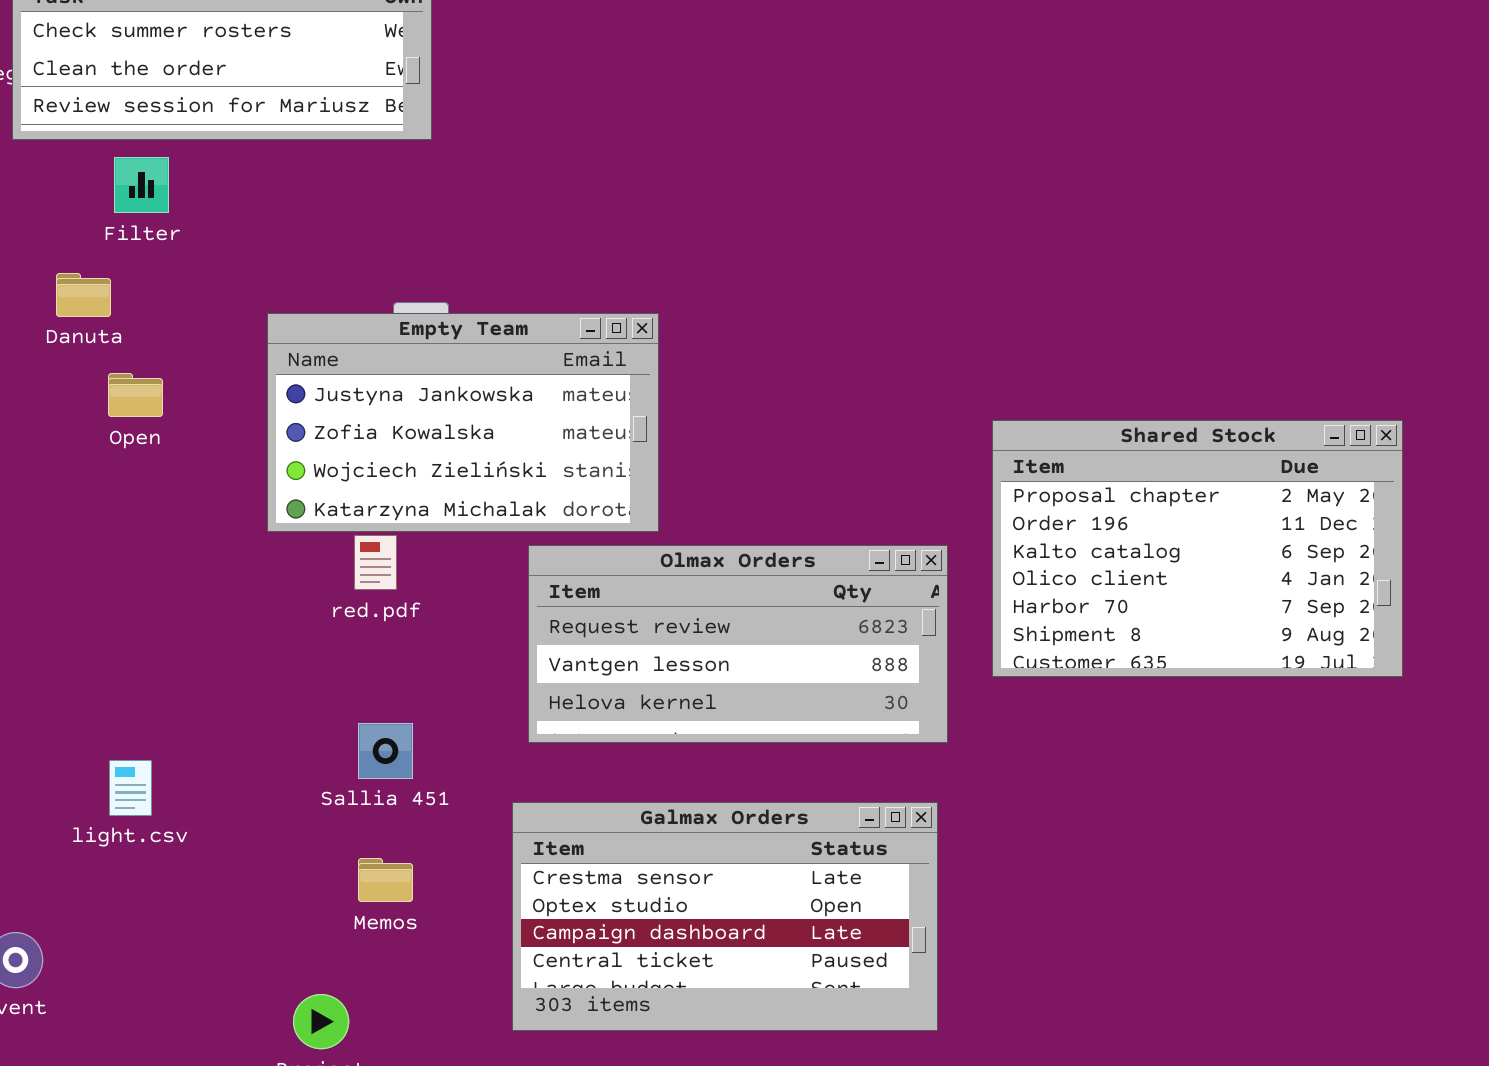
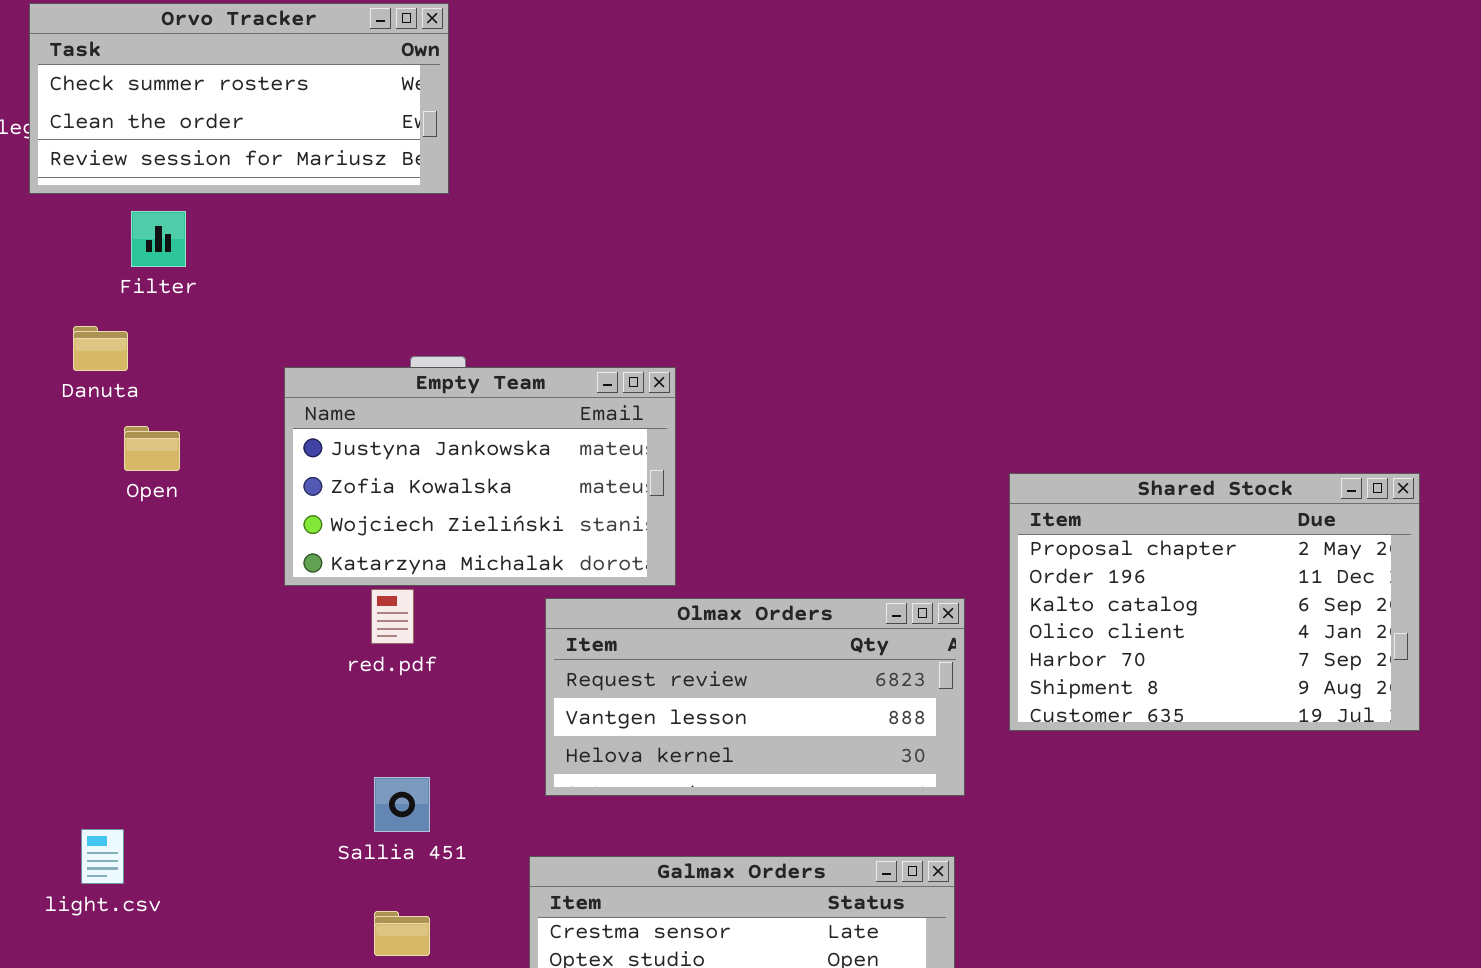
light.csv: [109,760,152,816] -> [81,829,124,884], moved

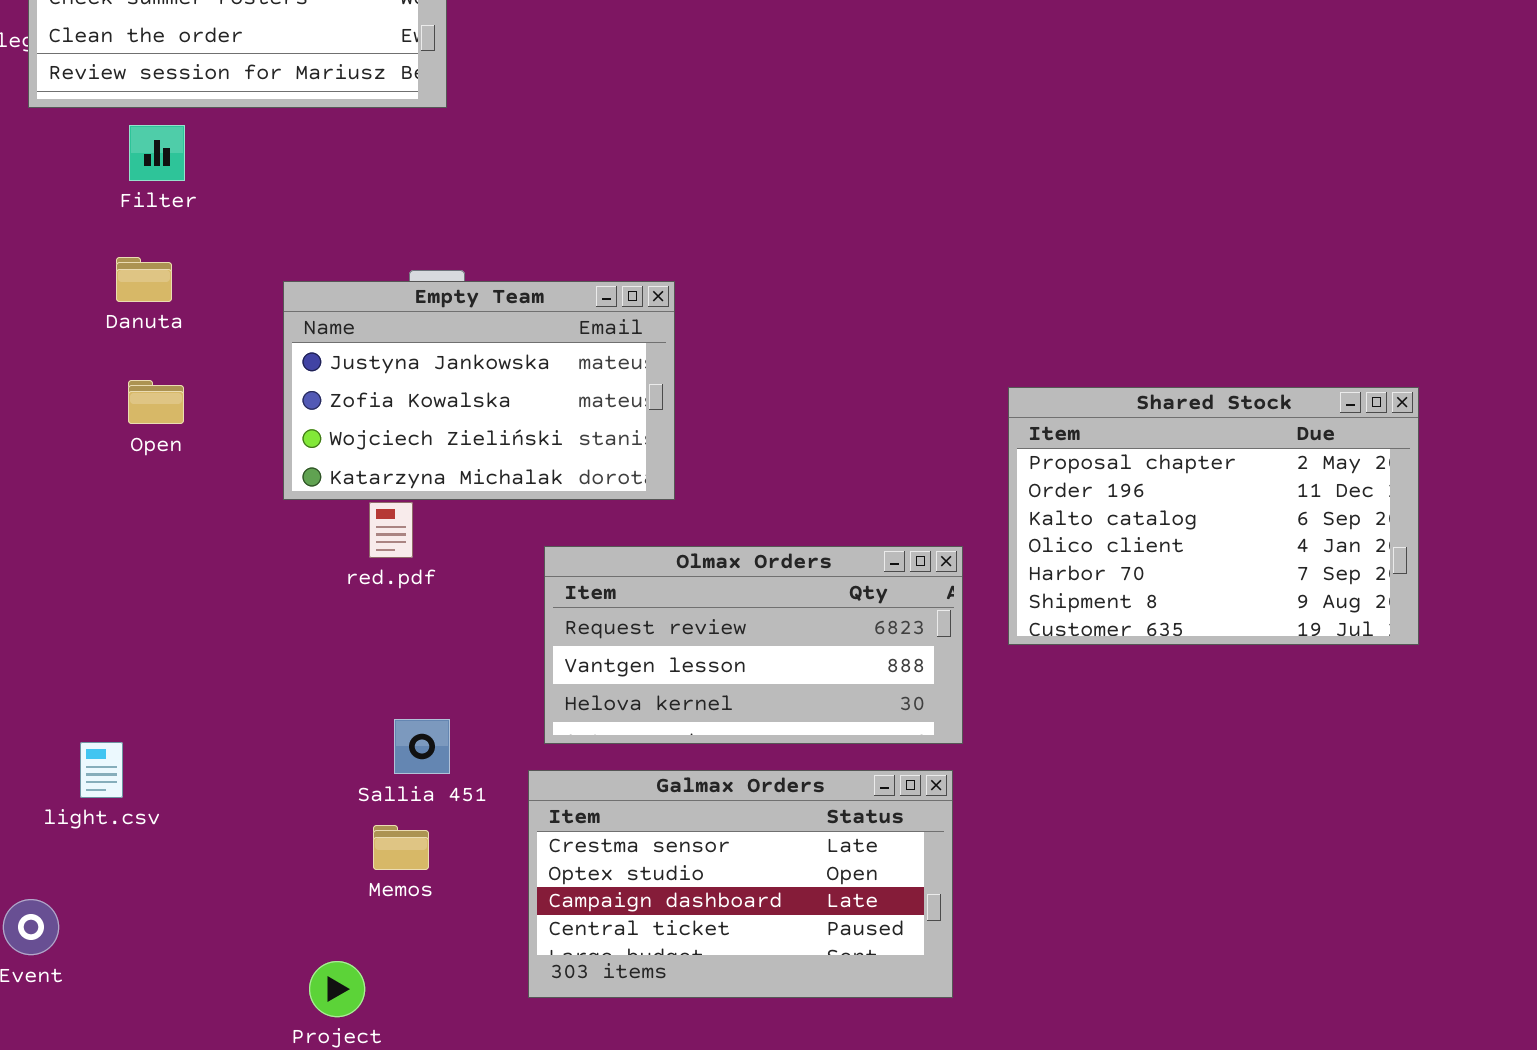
Danuta: [73,326,128,371] -> [116,257,172,302], moved
Open: [124,426,180,471] -> [128,380,184,424], moved
Olmax Orders: [545,598,965,796] -> [544,546,963,744], moved
Sallia 451: [374,777,430,832] -> [394,719,450,774], moved

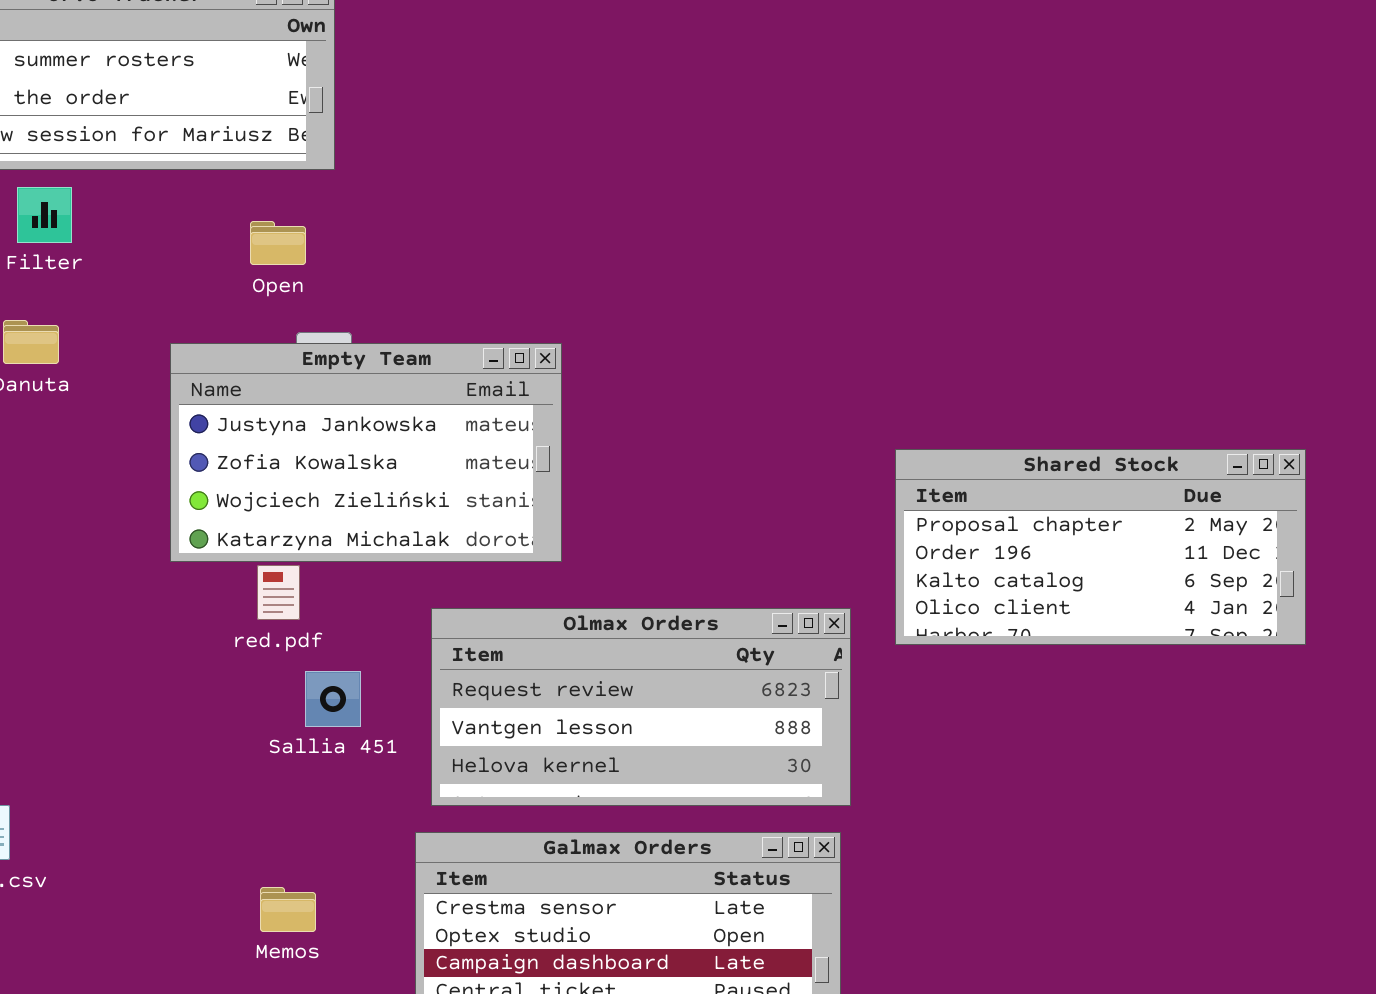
Open: [128,380,184,424] -> [250,221,306,265], moved
Shared Stock: [1008,387,1419,645] -> [895,449,1306,645], resized
Sallia 451: [394,719,450,774] -> [305,671,361,727], moved

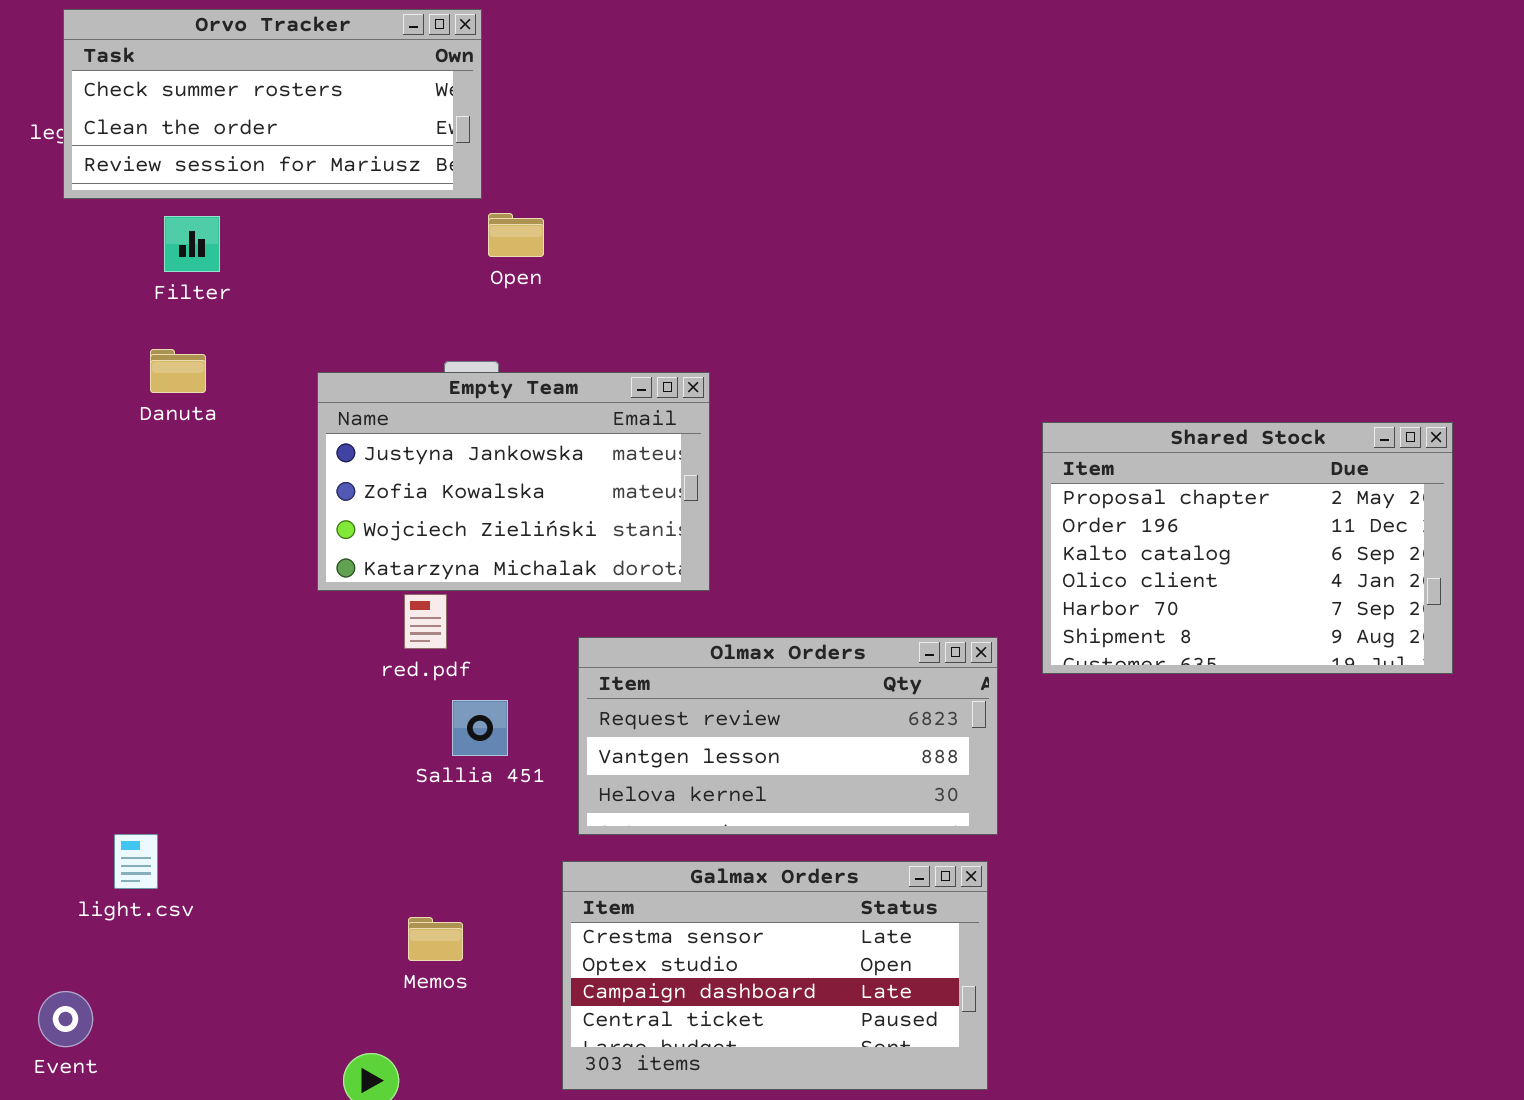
Open: [250,221,306,265] -> [488,213,544,257], moved
Shared Stock: [895,449,1306,645] -> [1042,422,1453,674], resized

